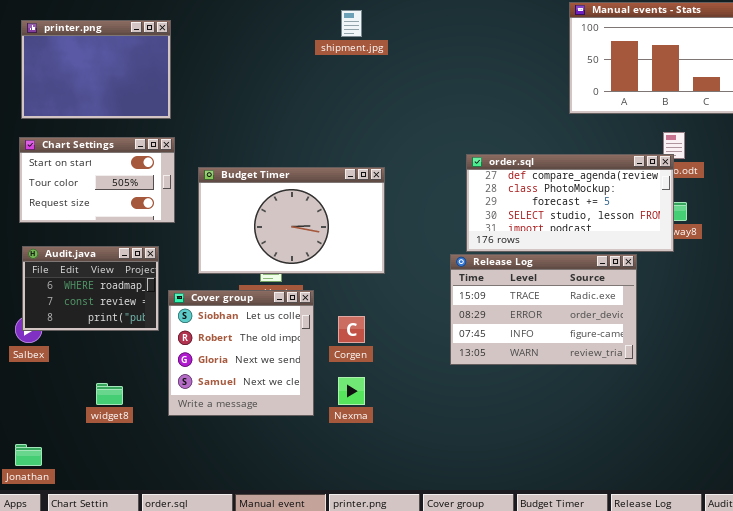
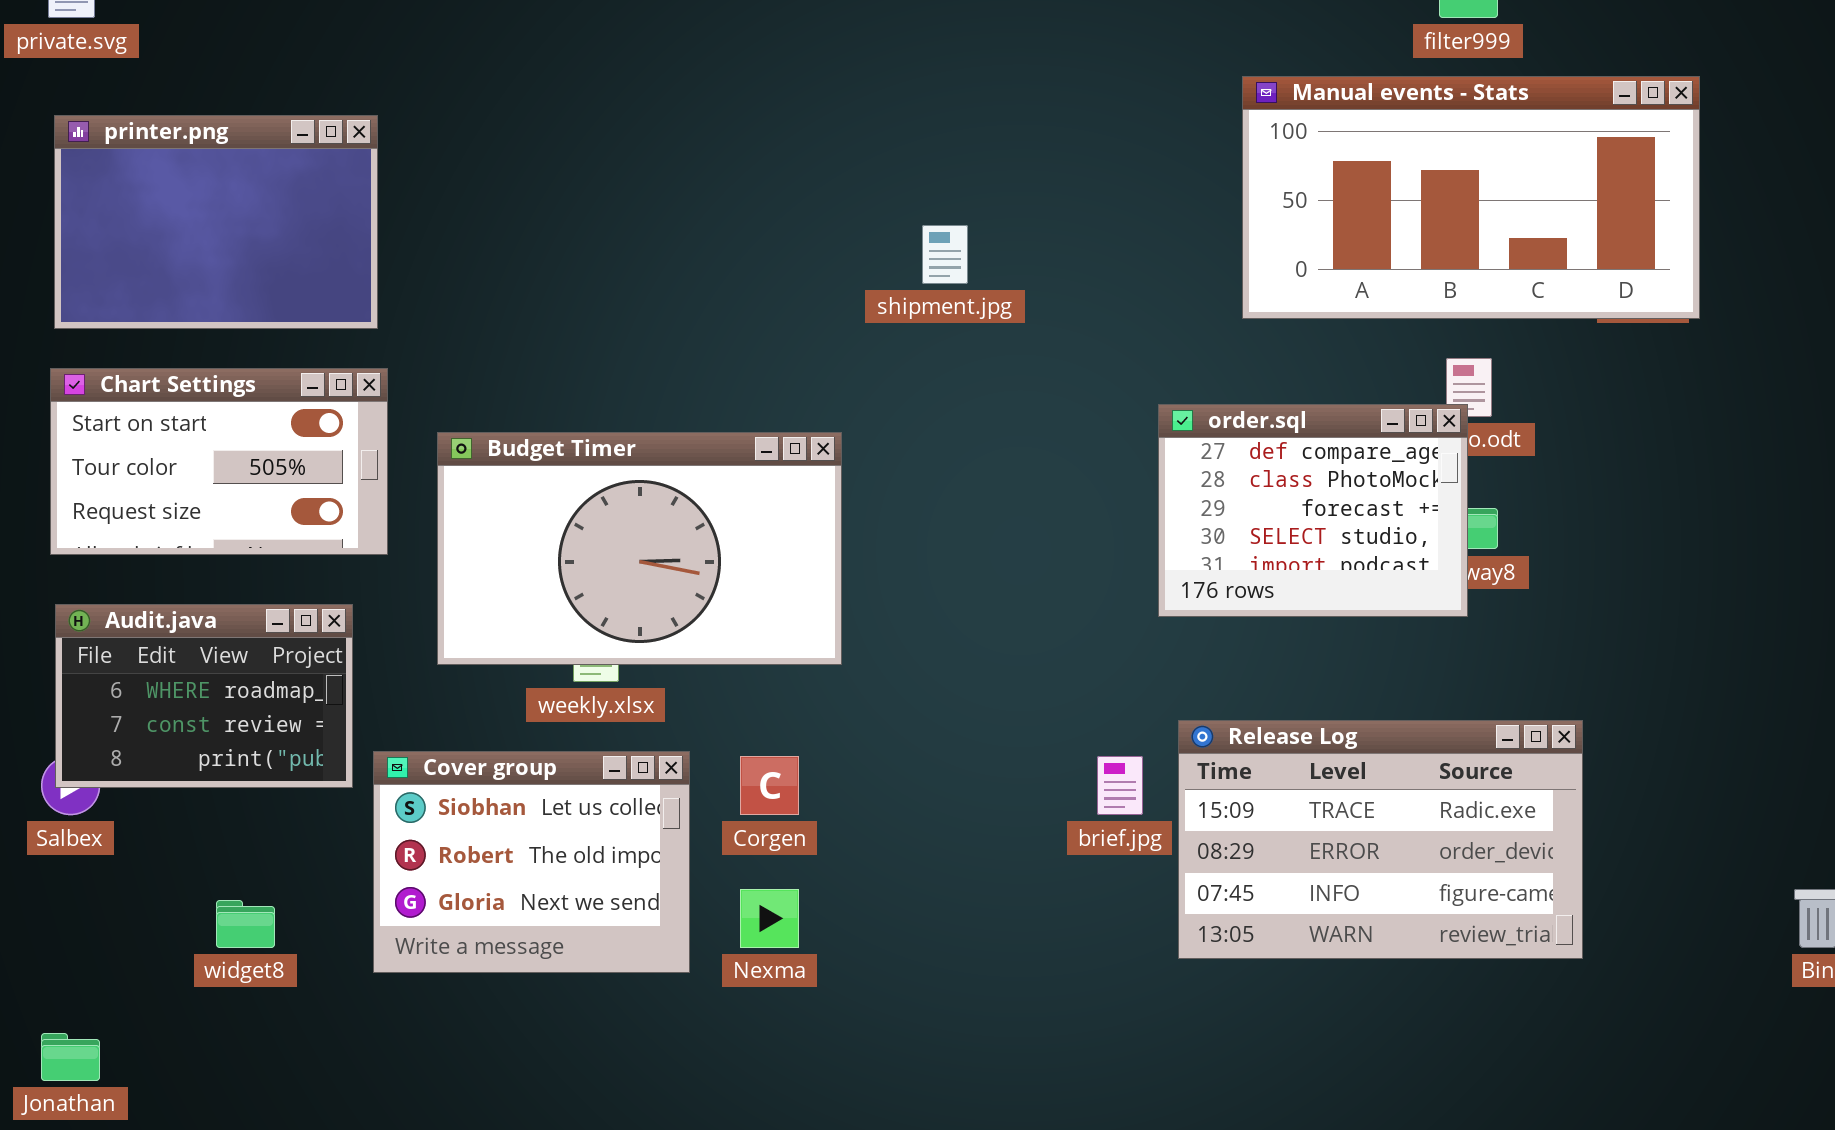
shipment.jpg: [341,10,362,37] -> [922,225,968,284], moved
order.sql: [466,154,674,252] -> [1158,404,1468,617], resized
Release Log: [450,254,637,365] -> [1178,720,1583,959], moved
Cover group: [168,290,314,416] -> [373,751,690,973], resized

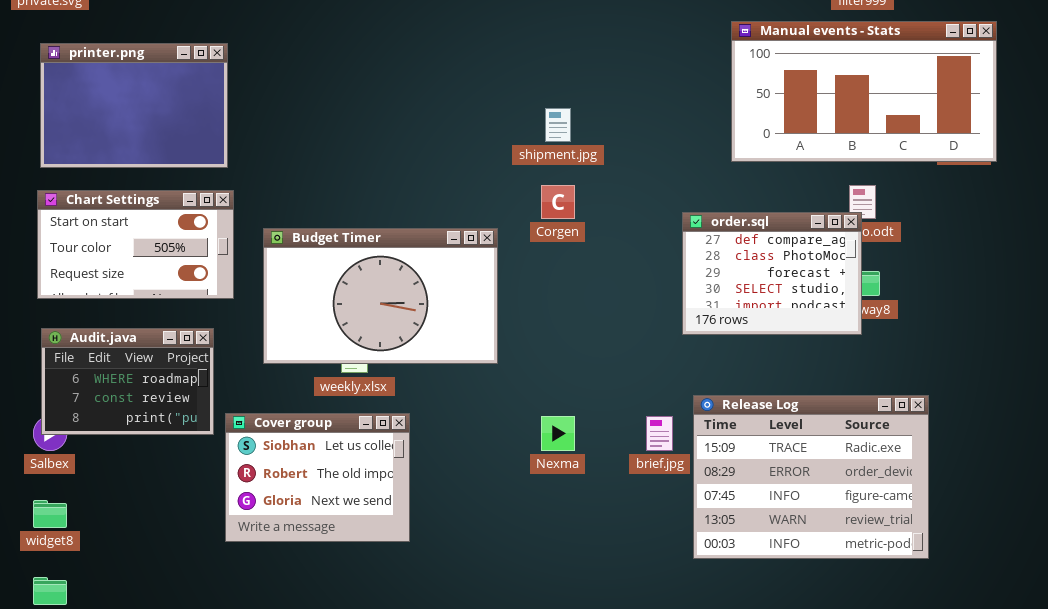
Release Log: [1178,720,1583,959] -> [693,395,929,559], resized
Corgen: [740,756,799,815] -> [541,185,575,219], moved
Nexma: [740,889,799,948] -> [541,416,575,451], moved
widget8: [216,900,275,948] -> [33,500,67,528], moved

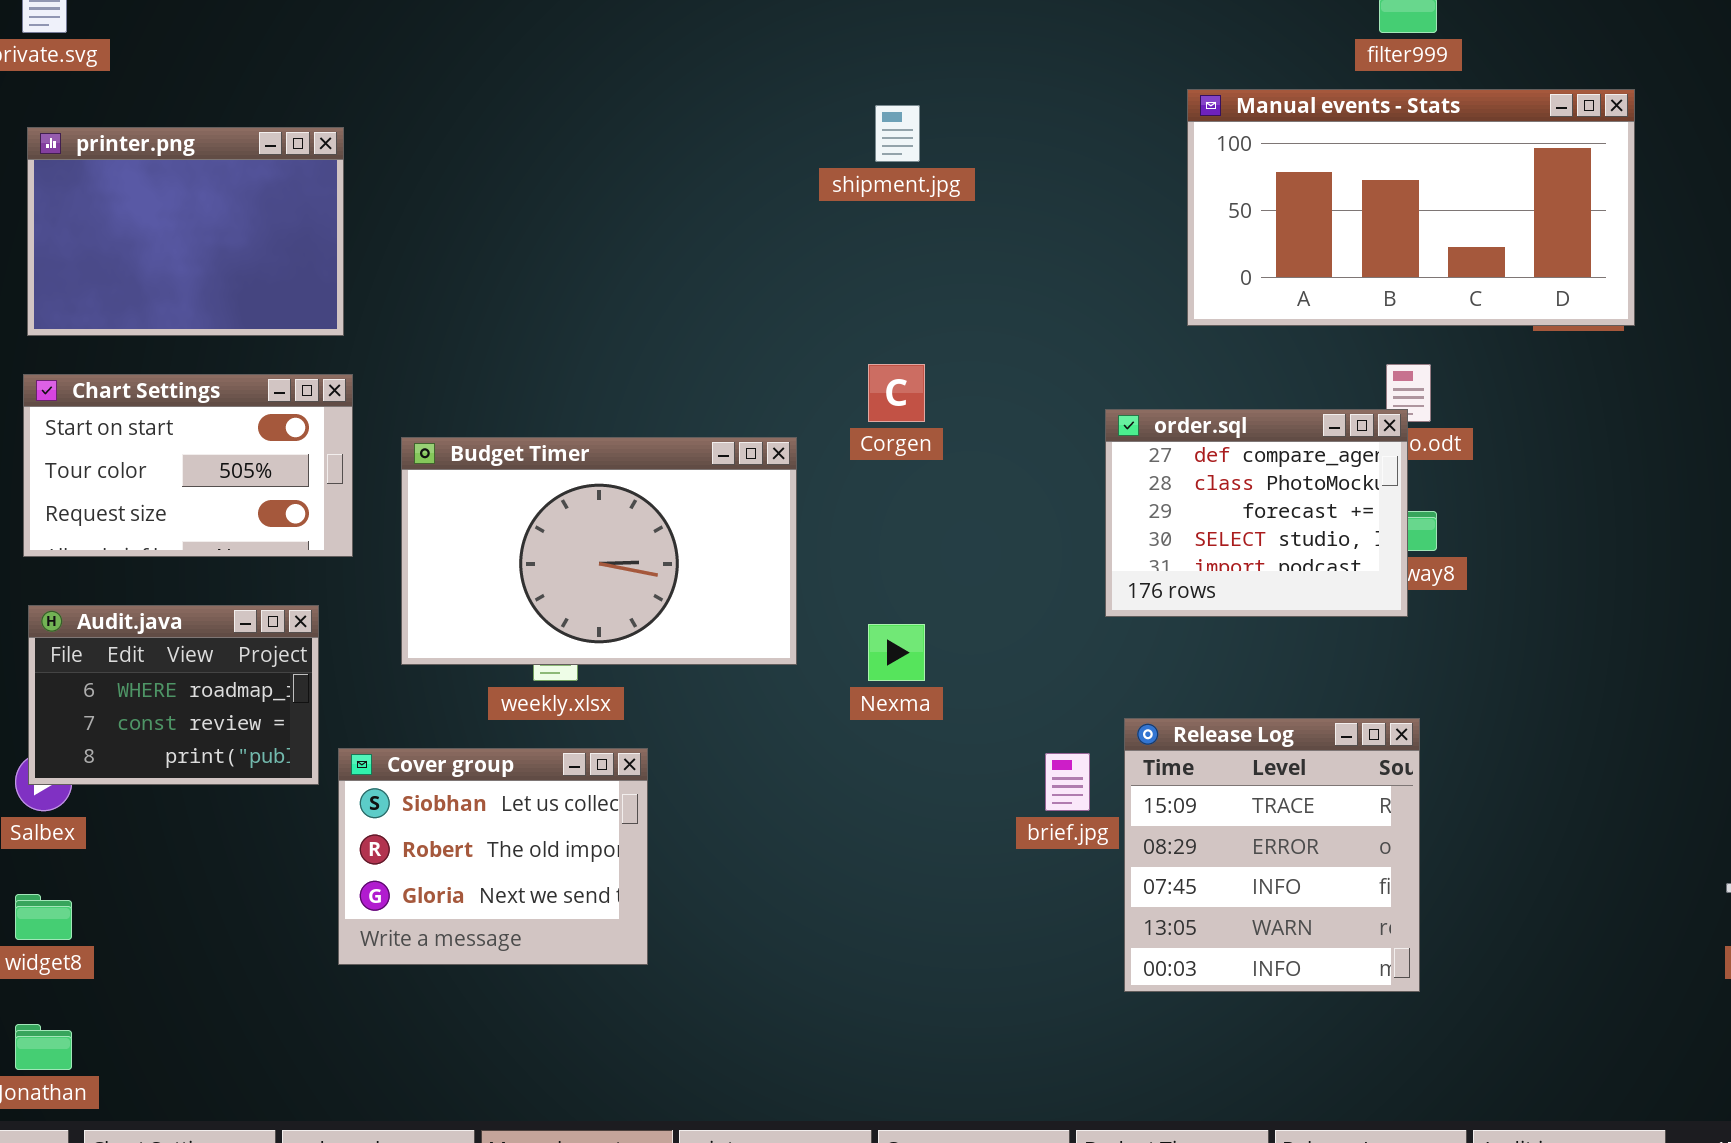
shipment.jpg: [545,108,571,142] -> [875,105,920,162], moved
Release Log: [693,395,929,559] -> [1124,718,1420,992], resized
Nexma: [541,416,575,451] -> [868,624,925,681], moved

